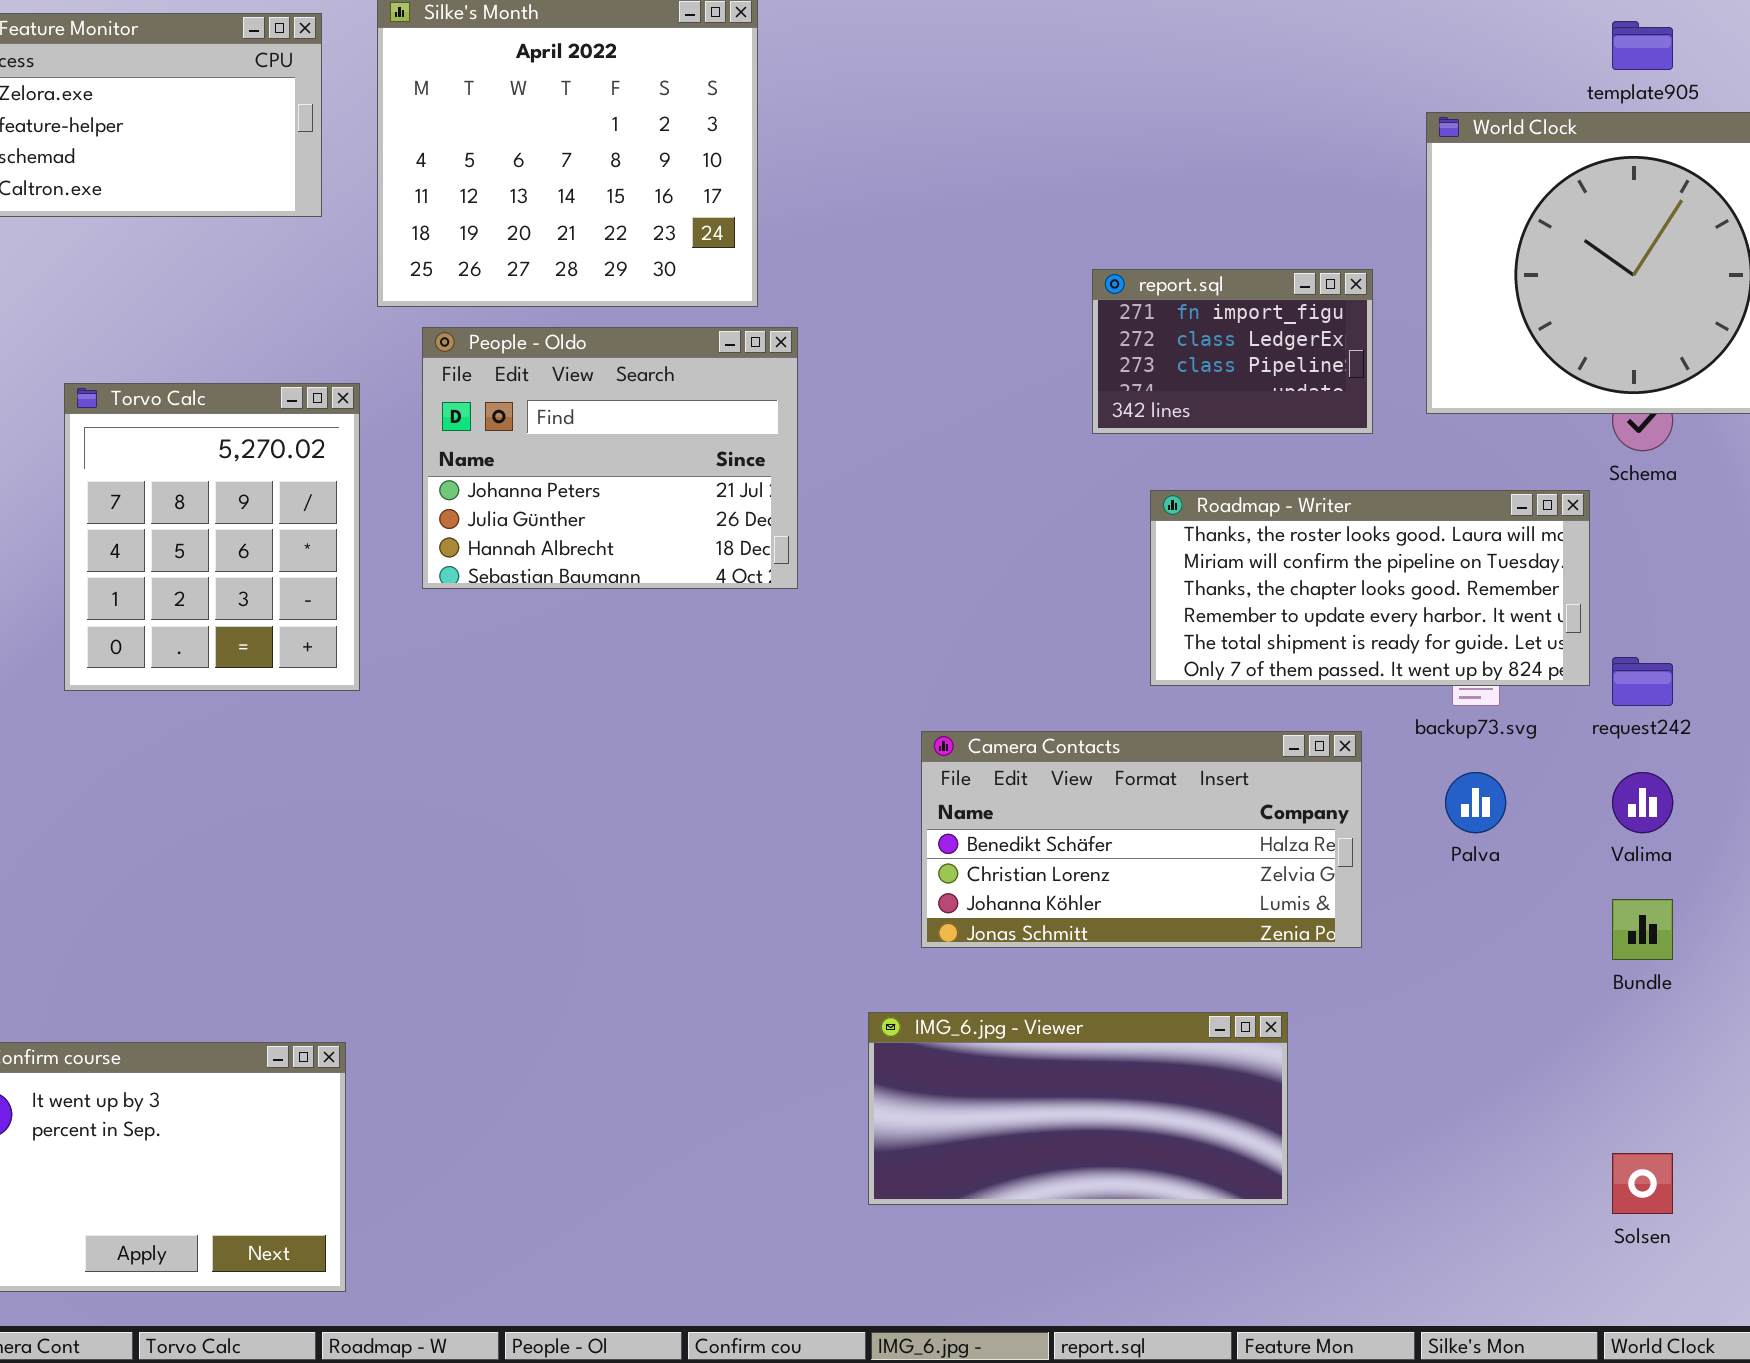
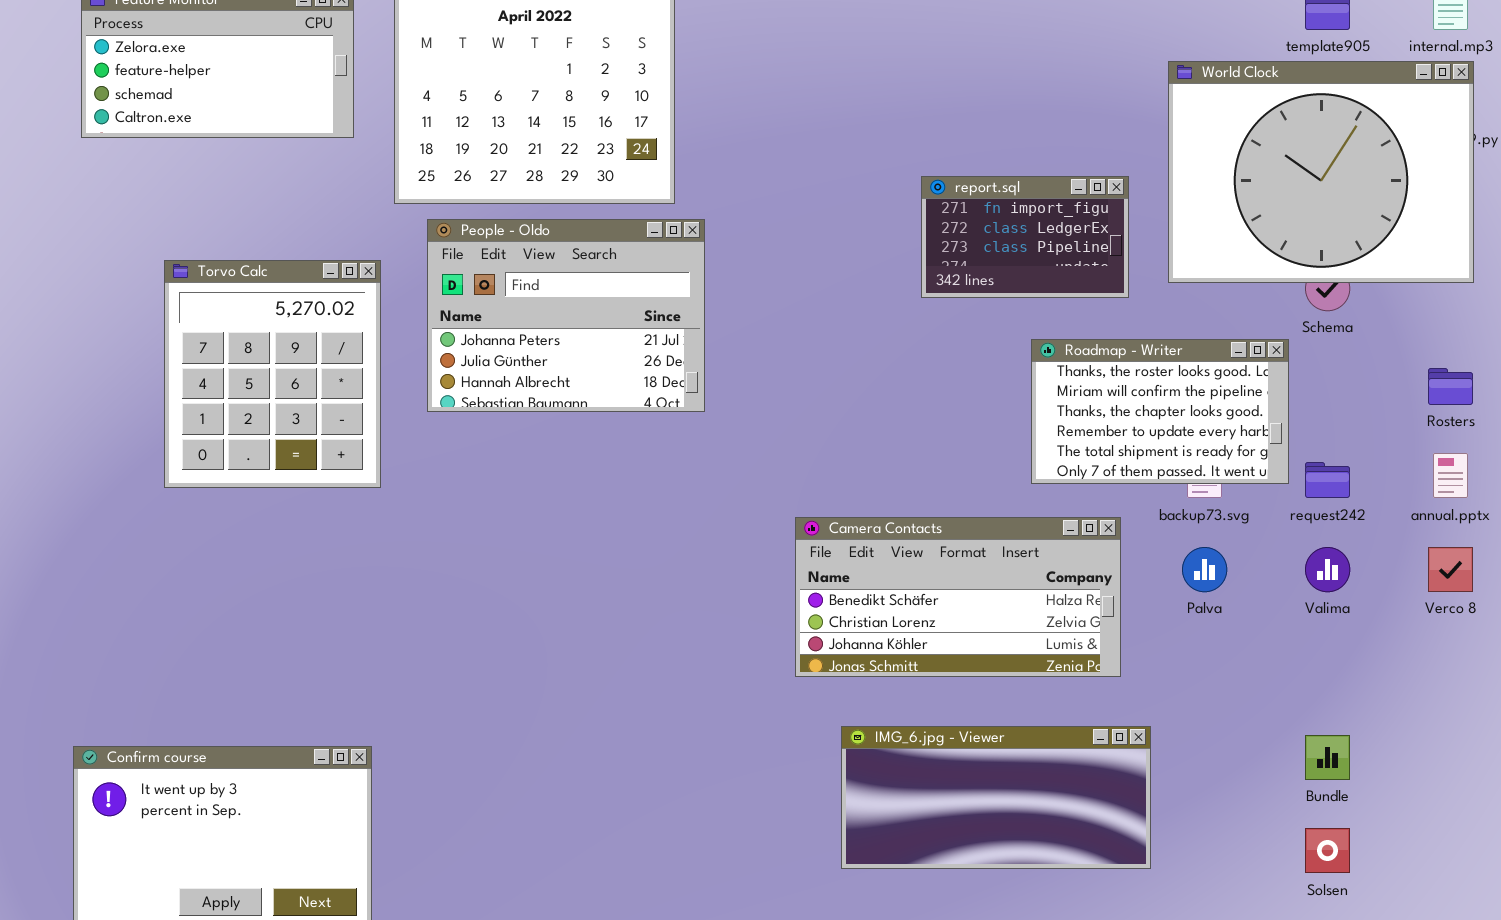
Roadmap - Writer: [1150,490,1590,686] -> [1031,339,1289,484], resized
Bundle: [1612,899,1673,960] -> [1305,735,1350,780], moved
IMG_6.jpg - Viewer: [868,1012,1288,1205] -> [841,726,1151,869], moved

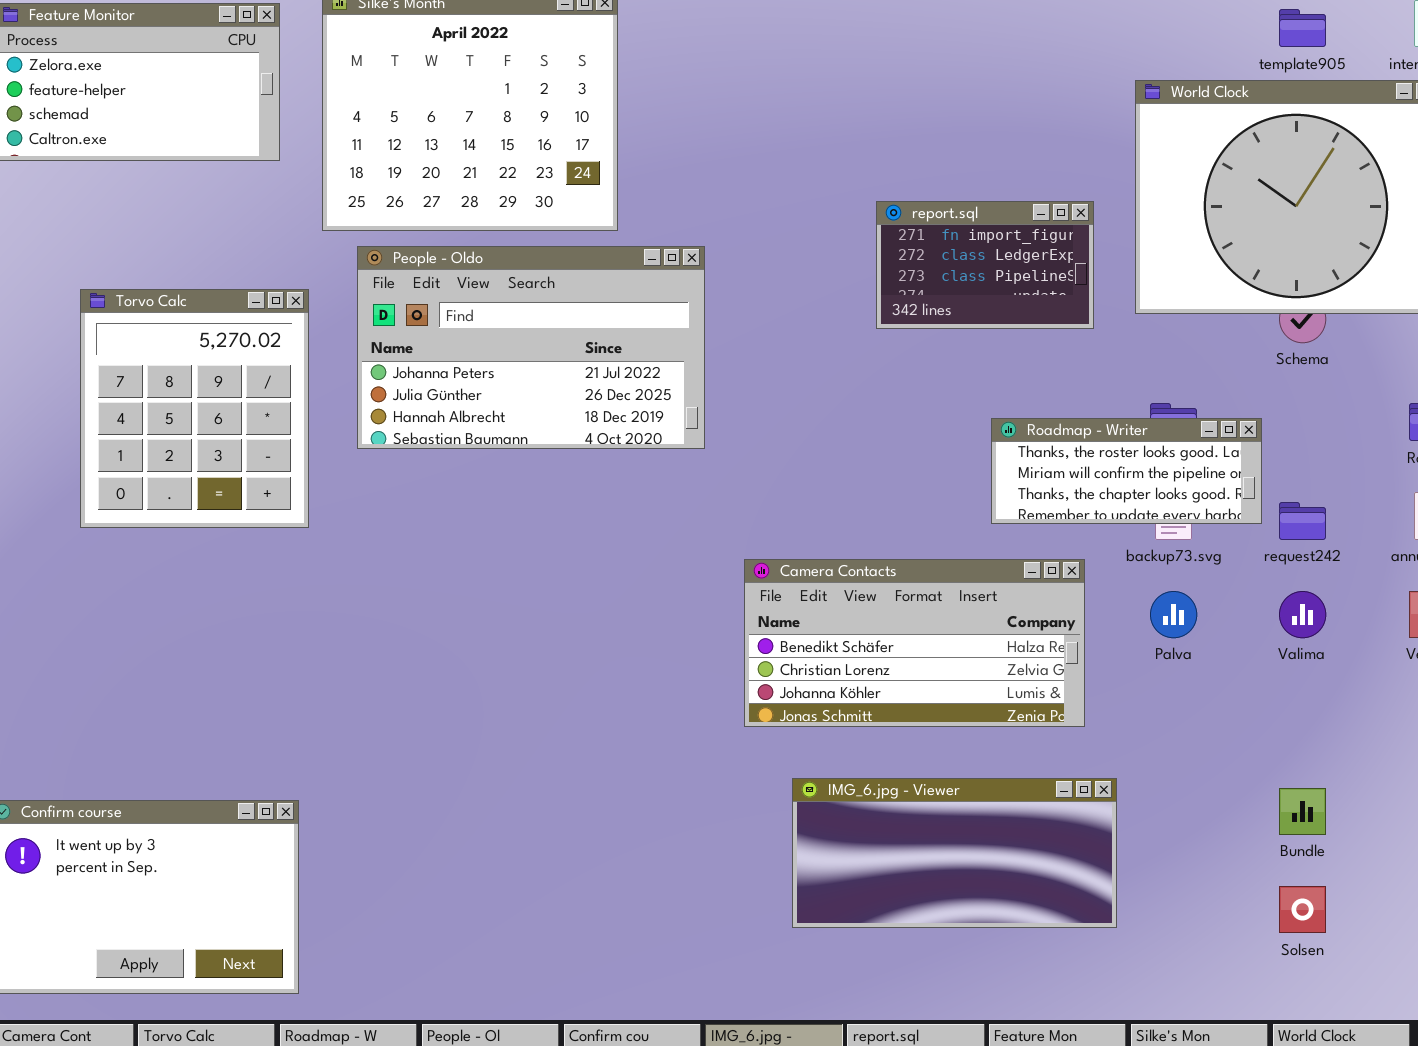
People - Oldo: [427,219,705,412] -> [357,246,705,449], resized
Roadmap - Writer: [1031,339,1289,484] -> [991,418,1262,524], resized

